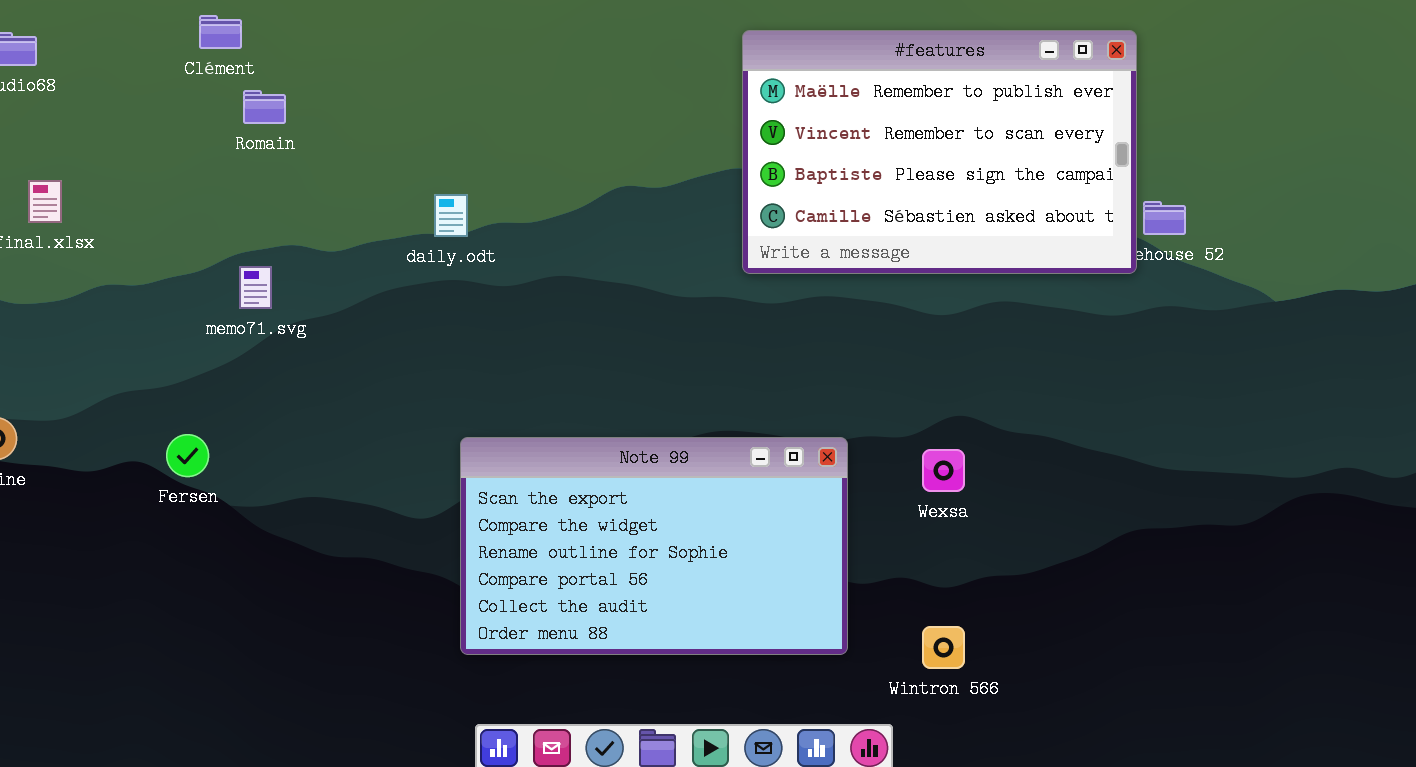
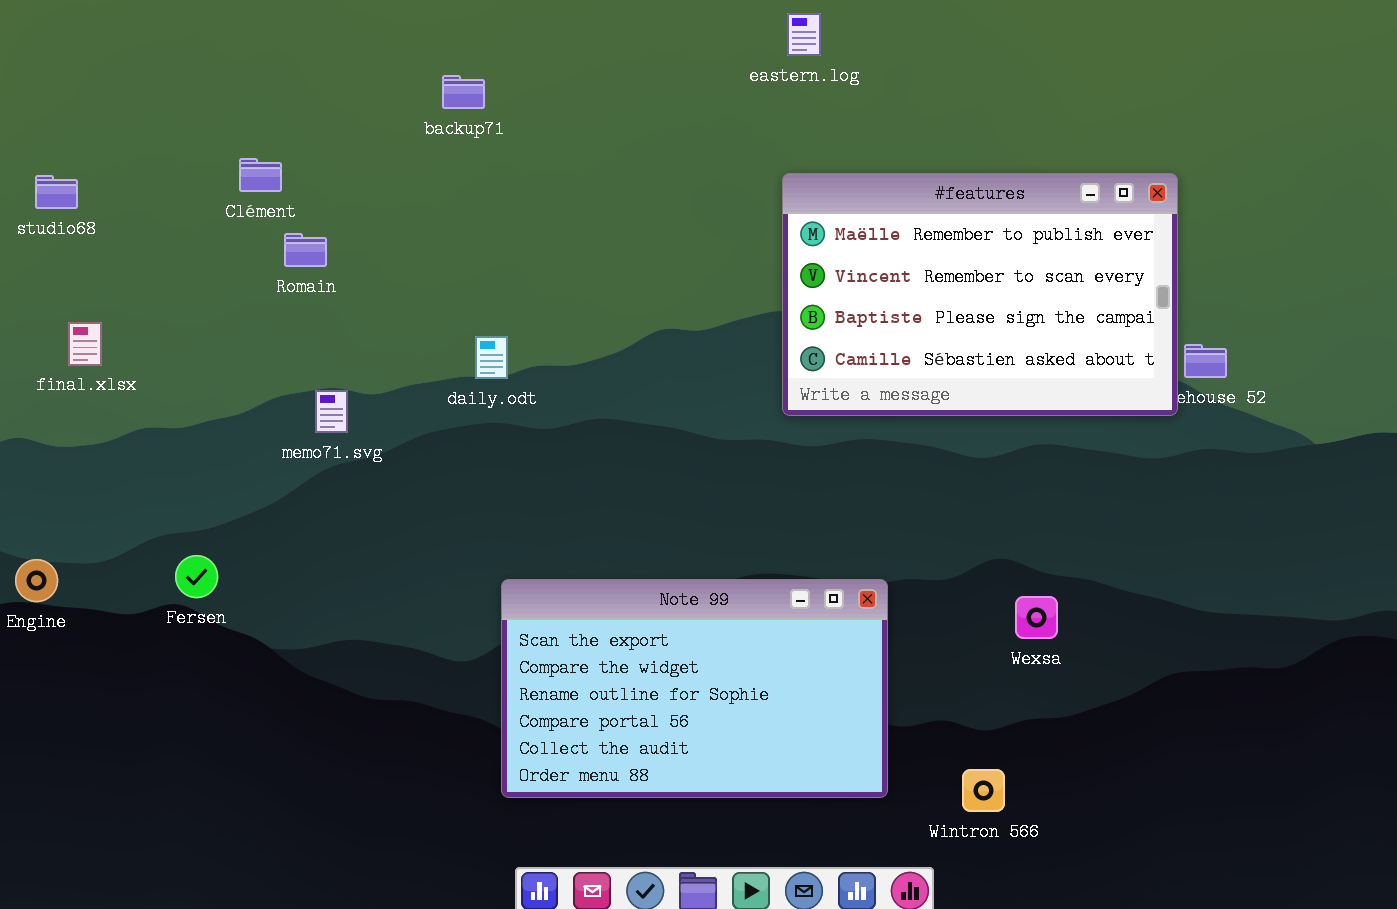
memo71.svg: [239,266,272,309] -> [315,390,348,433], moved
Fersen: [166,434,209,477] -> [175,555,218,598], moved
Wexsa: [922,449,965,492] -> [1015,596,1058,639], moved

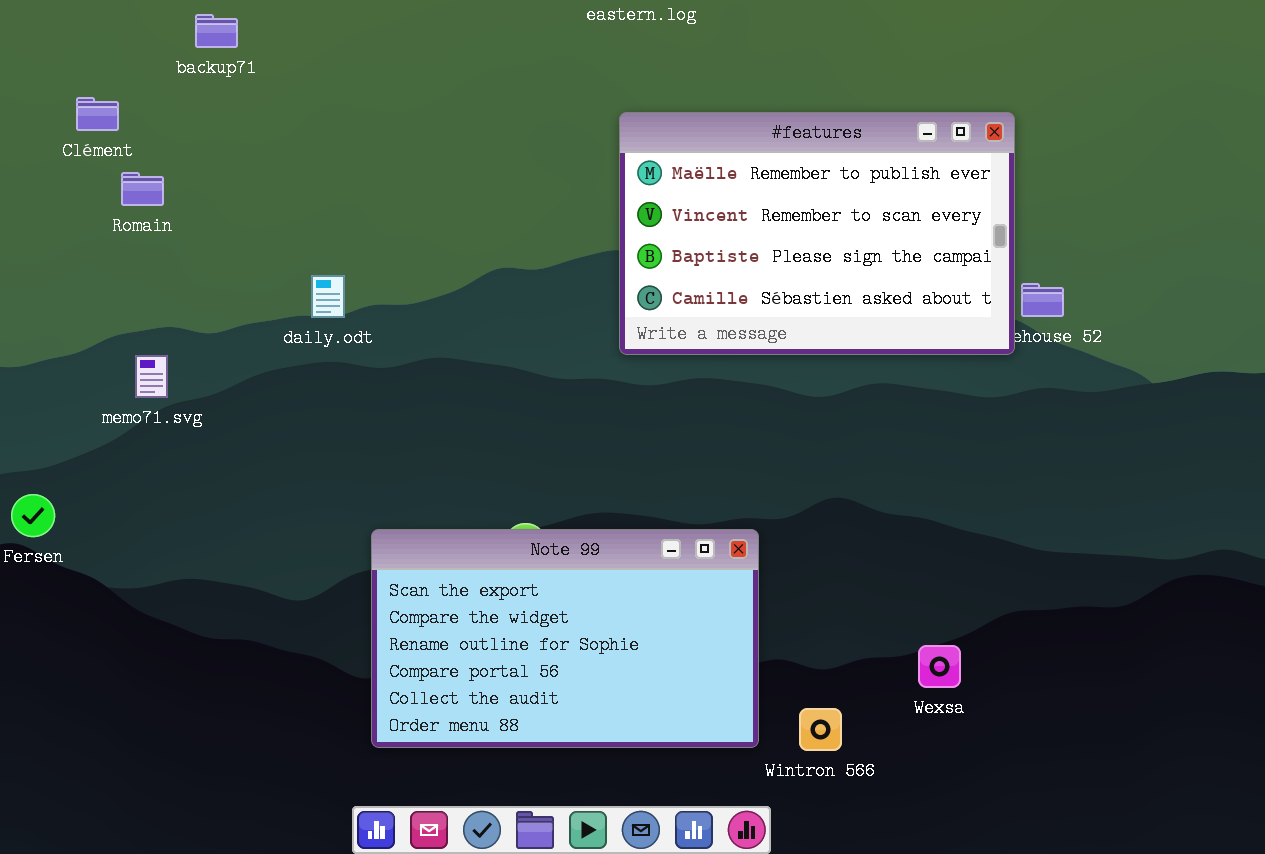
backup71: [442,75,485,109] -> [195,14,238,48], moved
memo71.svg: [315,390,348,433] -> [135,355,168,398], moved
Note 99: [501,579,888,798] -> [371,529,759,748], moved
Wexsa: [1015,596,1058,639] -> [918,645,961,688], moved

